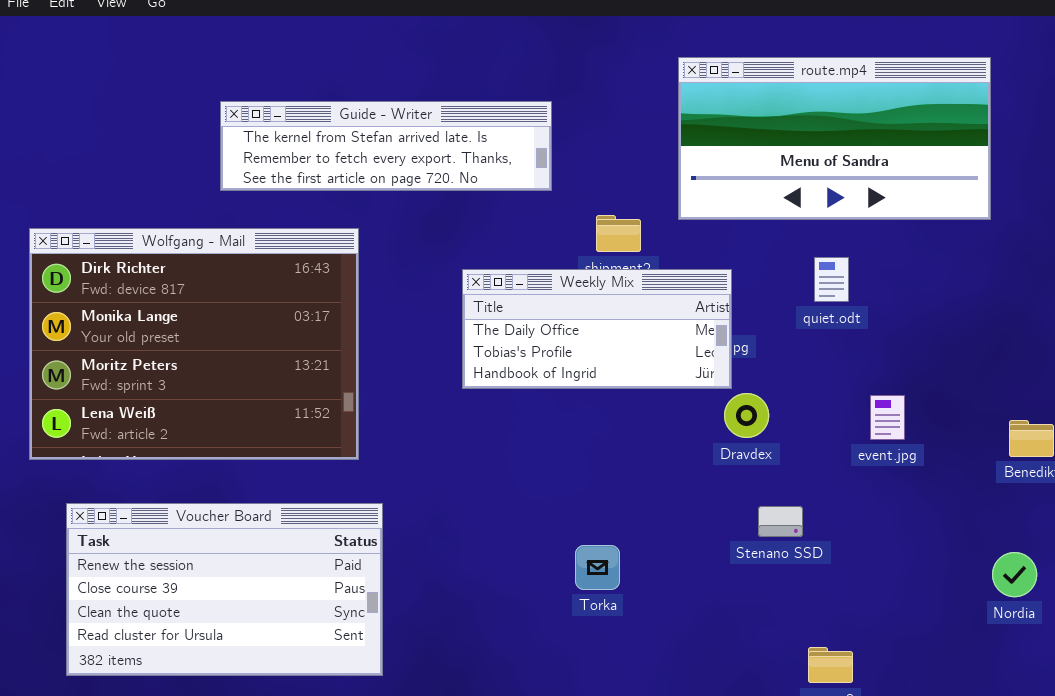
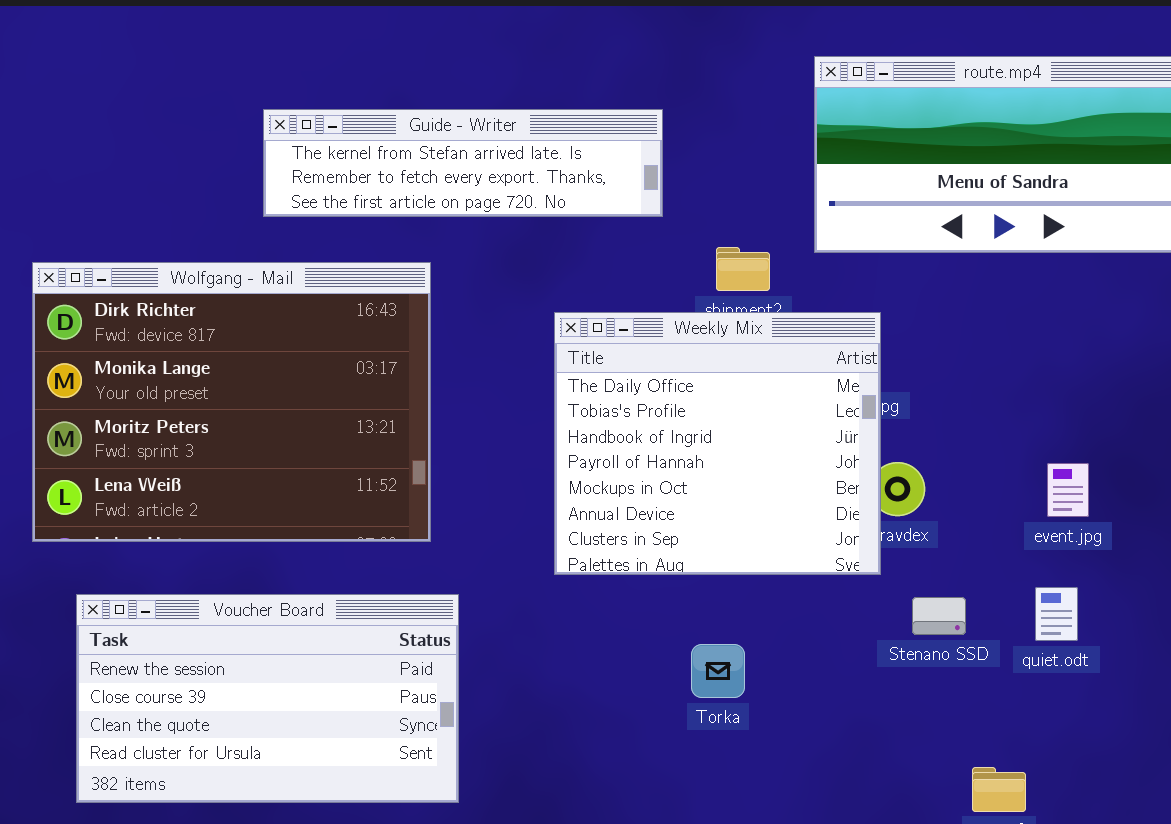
quiet.odt: [814,257,849,302] -> [1035,587,1078,641], moved
Weekly Mix: [462,269,732,389] -> [554,312,881,575], resized

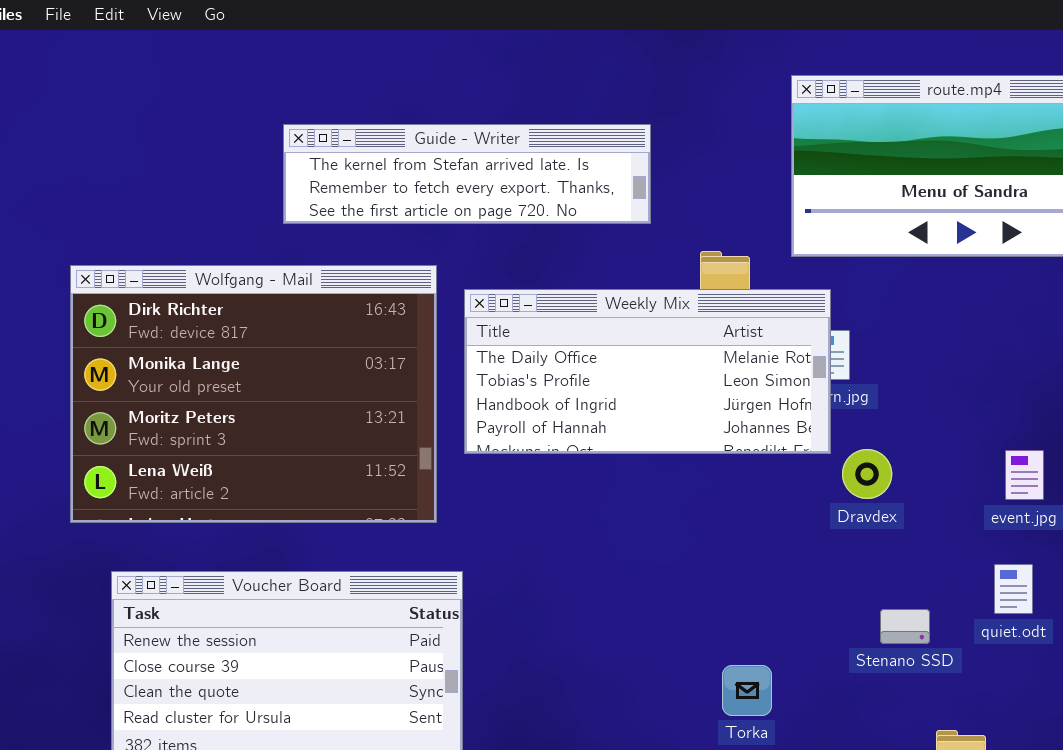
Weekly Mix: [554,312,881,575] -> [464,289,831,454], moved, resized
Stenano SSD: [912,597,966,635] -> [880,609,930,644], moved
Torka: [691,644,745,698] -> [722,665,772,716], moved

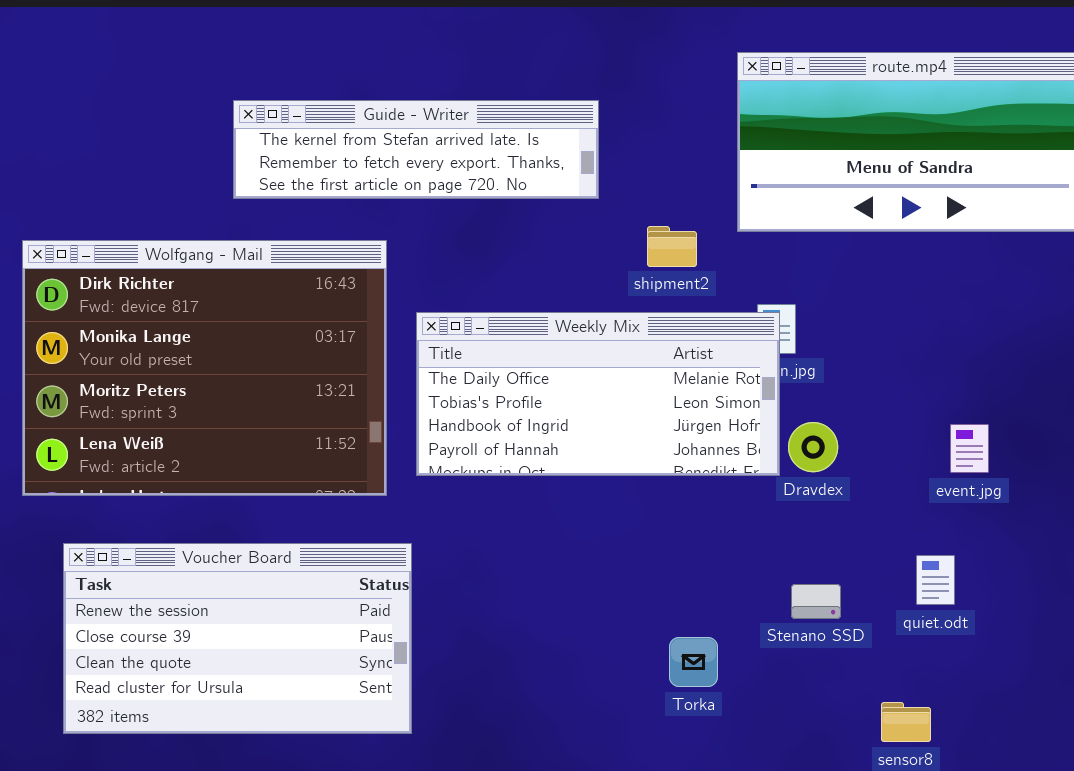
Weekly Mix: [464,289,831,454] -> [416,312,780,476], moved
quiet.odt: [994,564,1033,614] -> [916,555,955,605], moved
Stenano SSD: [880,609,930,644] -> [791,584,841,619], moved

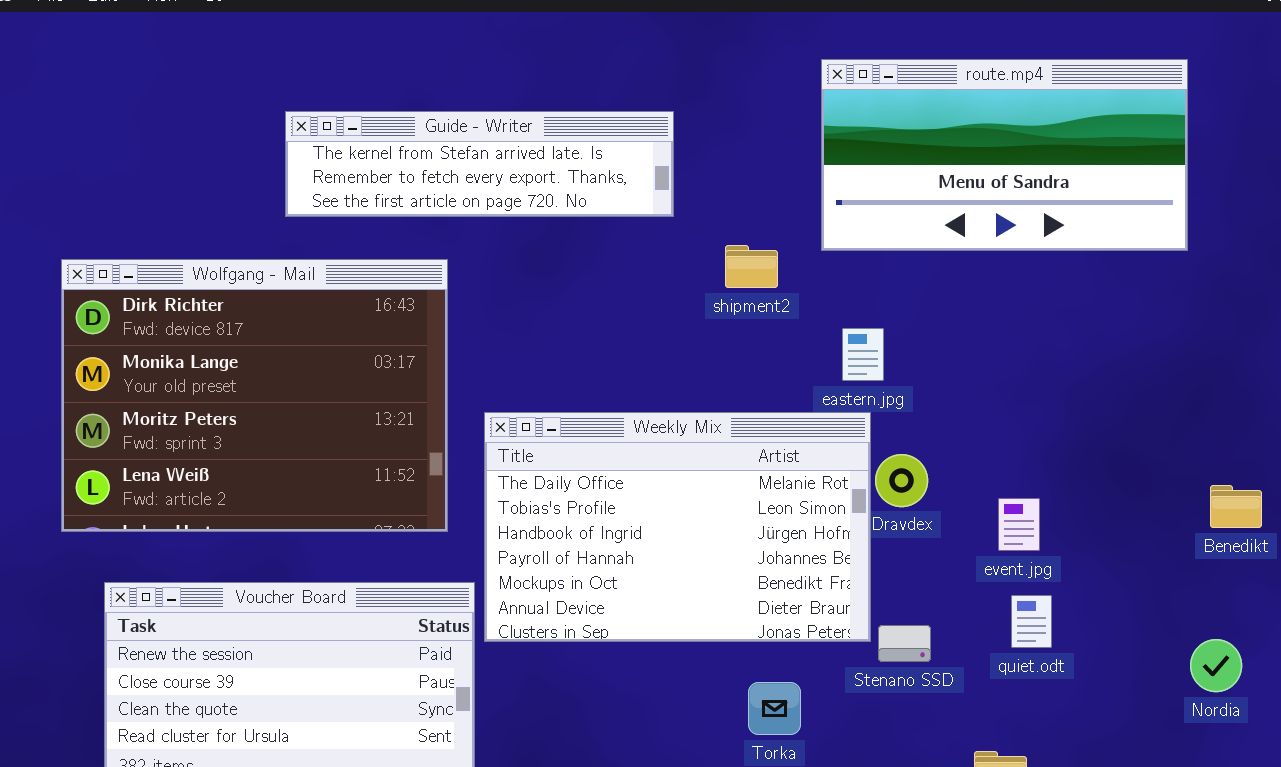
Weekly Mix: [416,312,780,476] -> [484,412,871,642], moved, resized
event.jpg: [950,424,989,473] -> [998,498,1040,551], moved

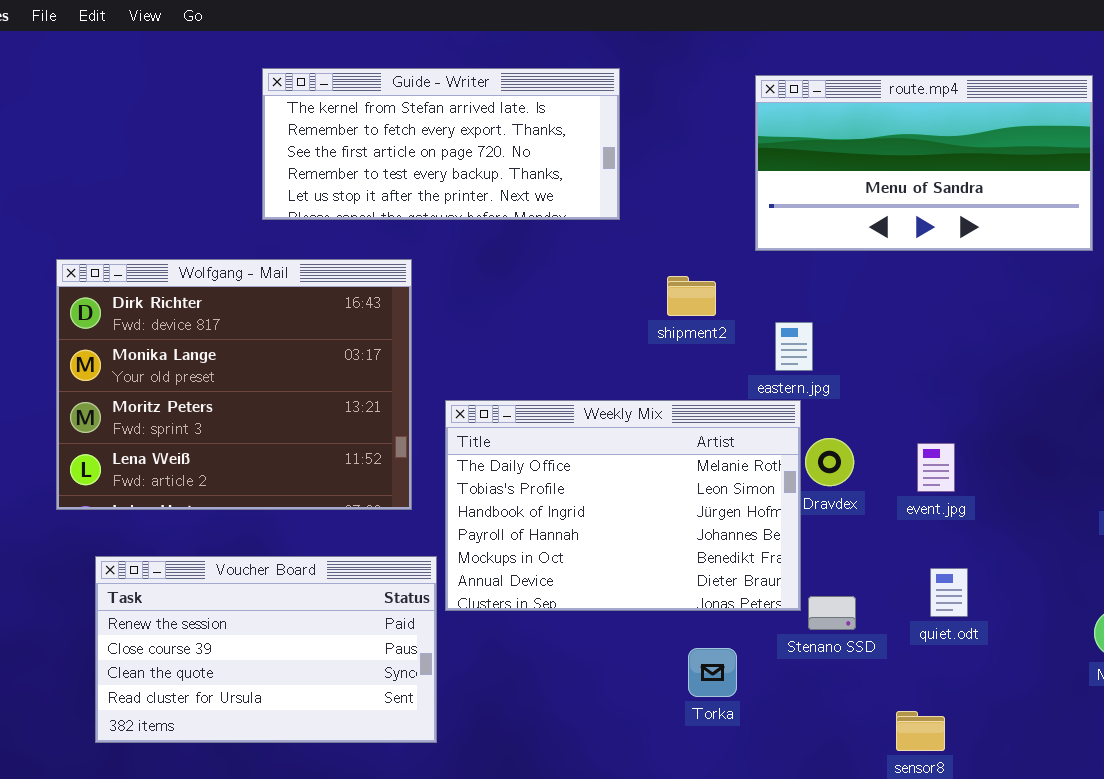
Guide - Writer: [285,111,674,217] -> [262,68,620,220], resized
shipment2: [725,245,778,288] -> [667,276,716,316], moved
event.jpg: [998,498,1040,551] -> [917,443,955,492], moved

